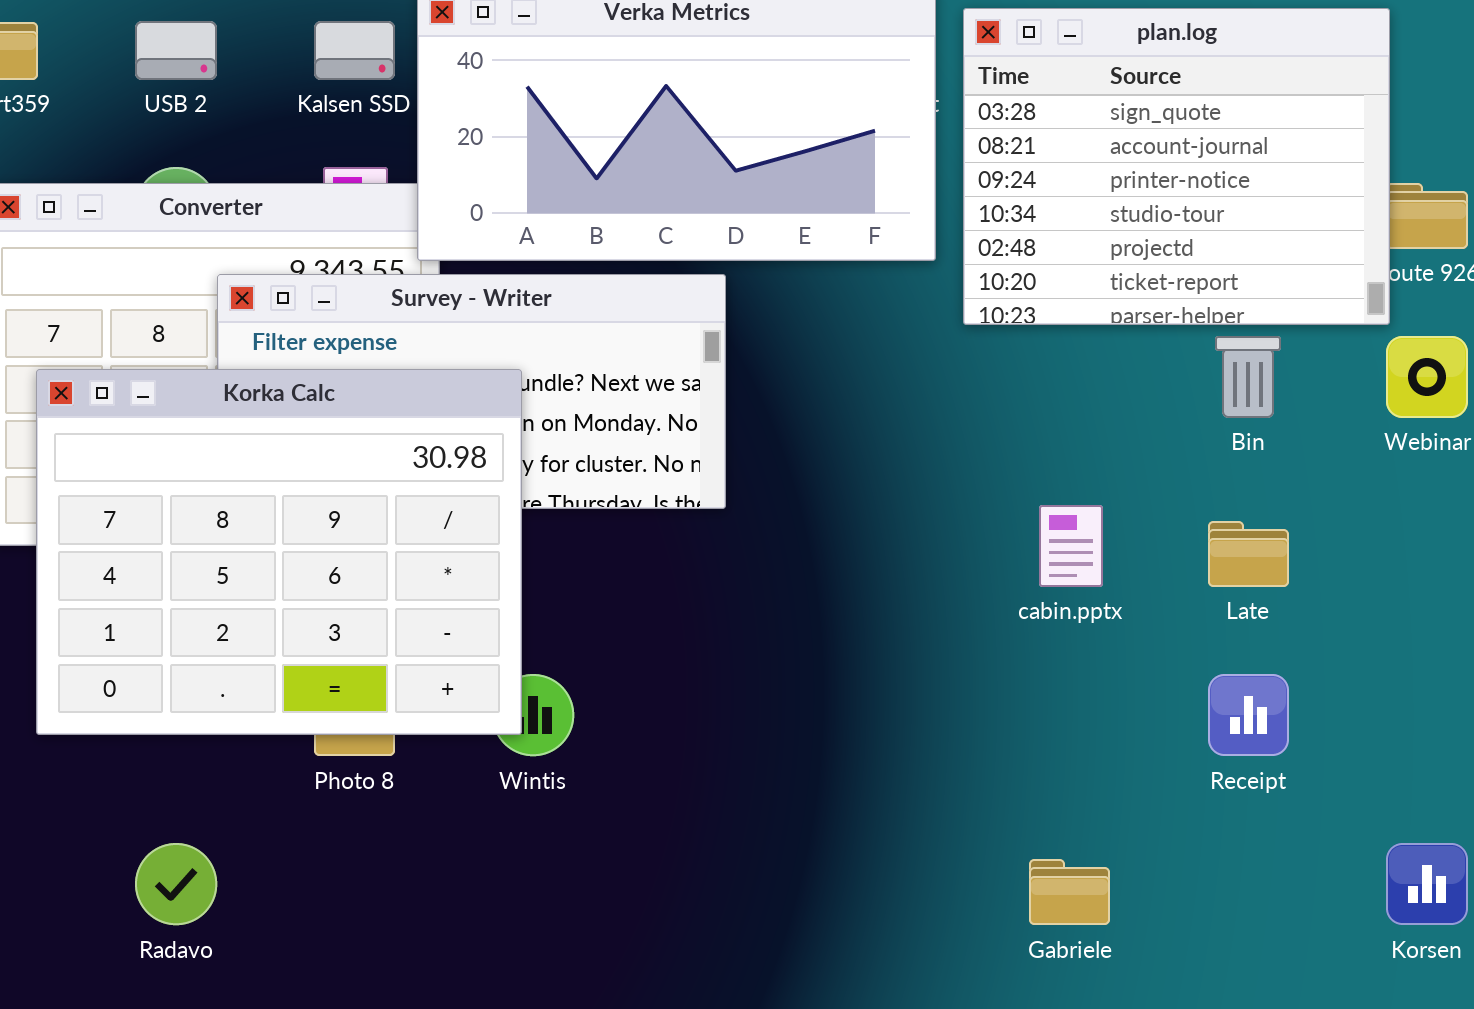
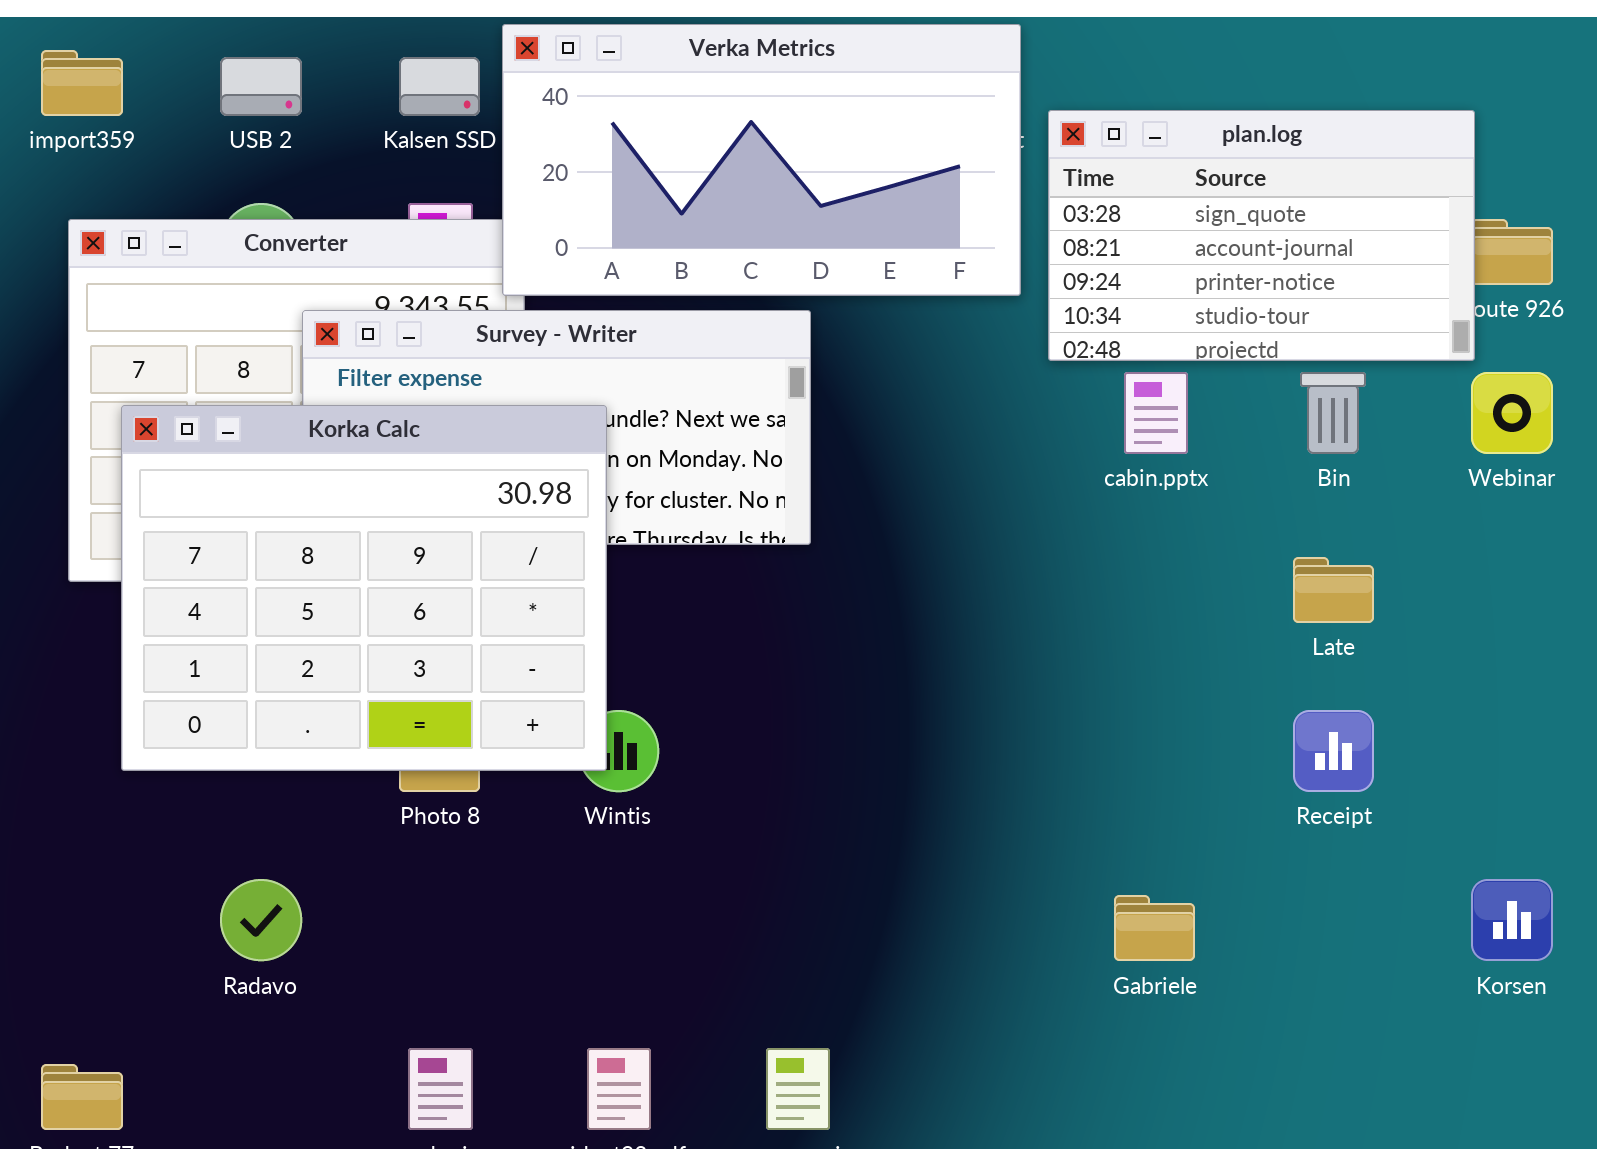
plan.log: [963,8,1390,325] -> [1048,110,1475,361], resized
cabin.pptx: [1039,505,1103,587] -> [1124,372,1188,454], moved

